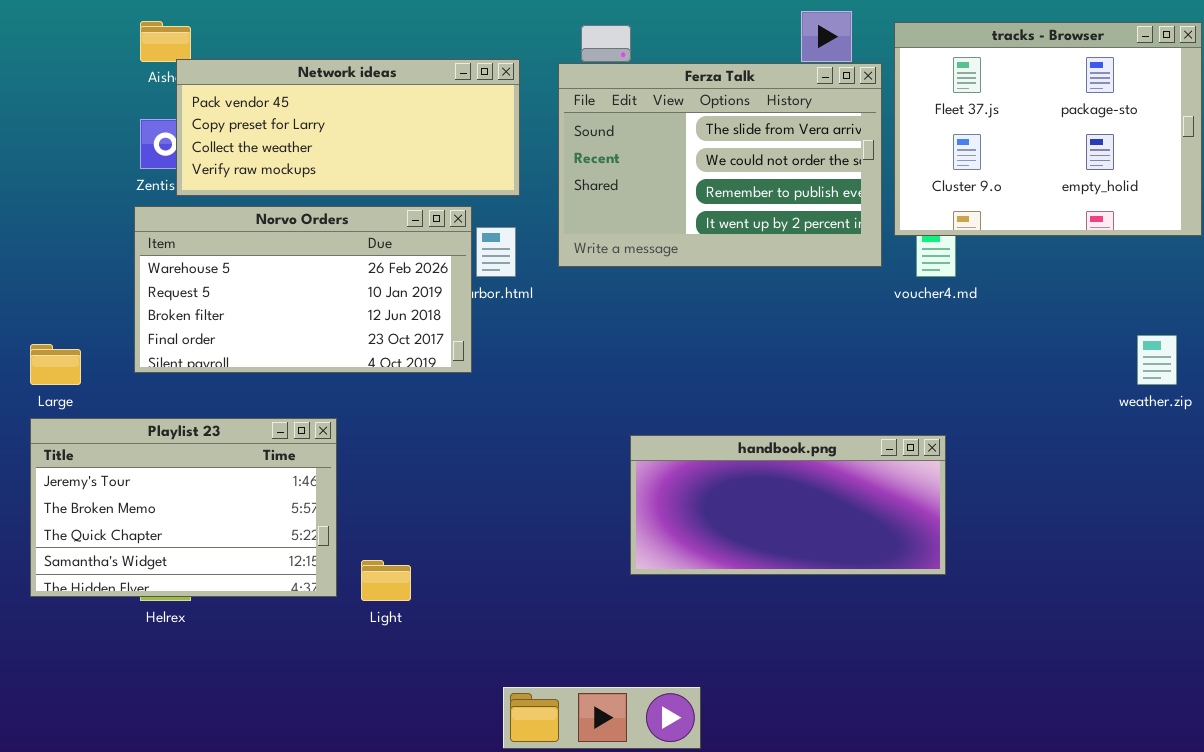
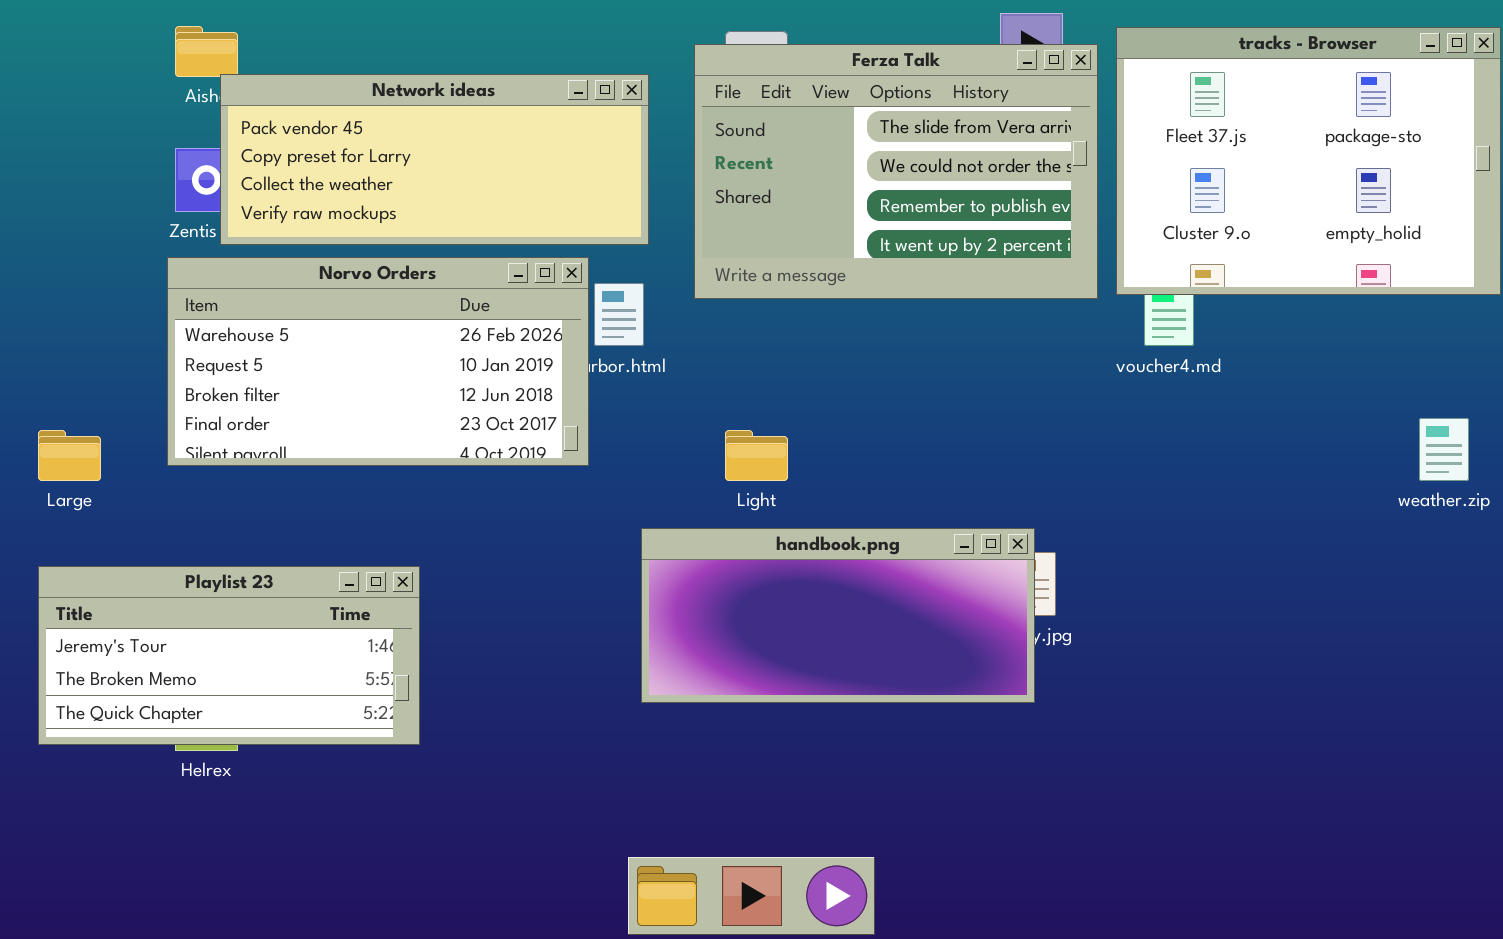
Ferza Talk: [558,63,882,267] -> [694,44,1098,299], moved
Playlist 23: [30,418,337,597] -> [38,566,420,745], resized
handbook.png: [630,435,946,575] -> [641,528,1035,703], moved
Light: [361,560,411,601] -> [725,430,788,481], moved

